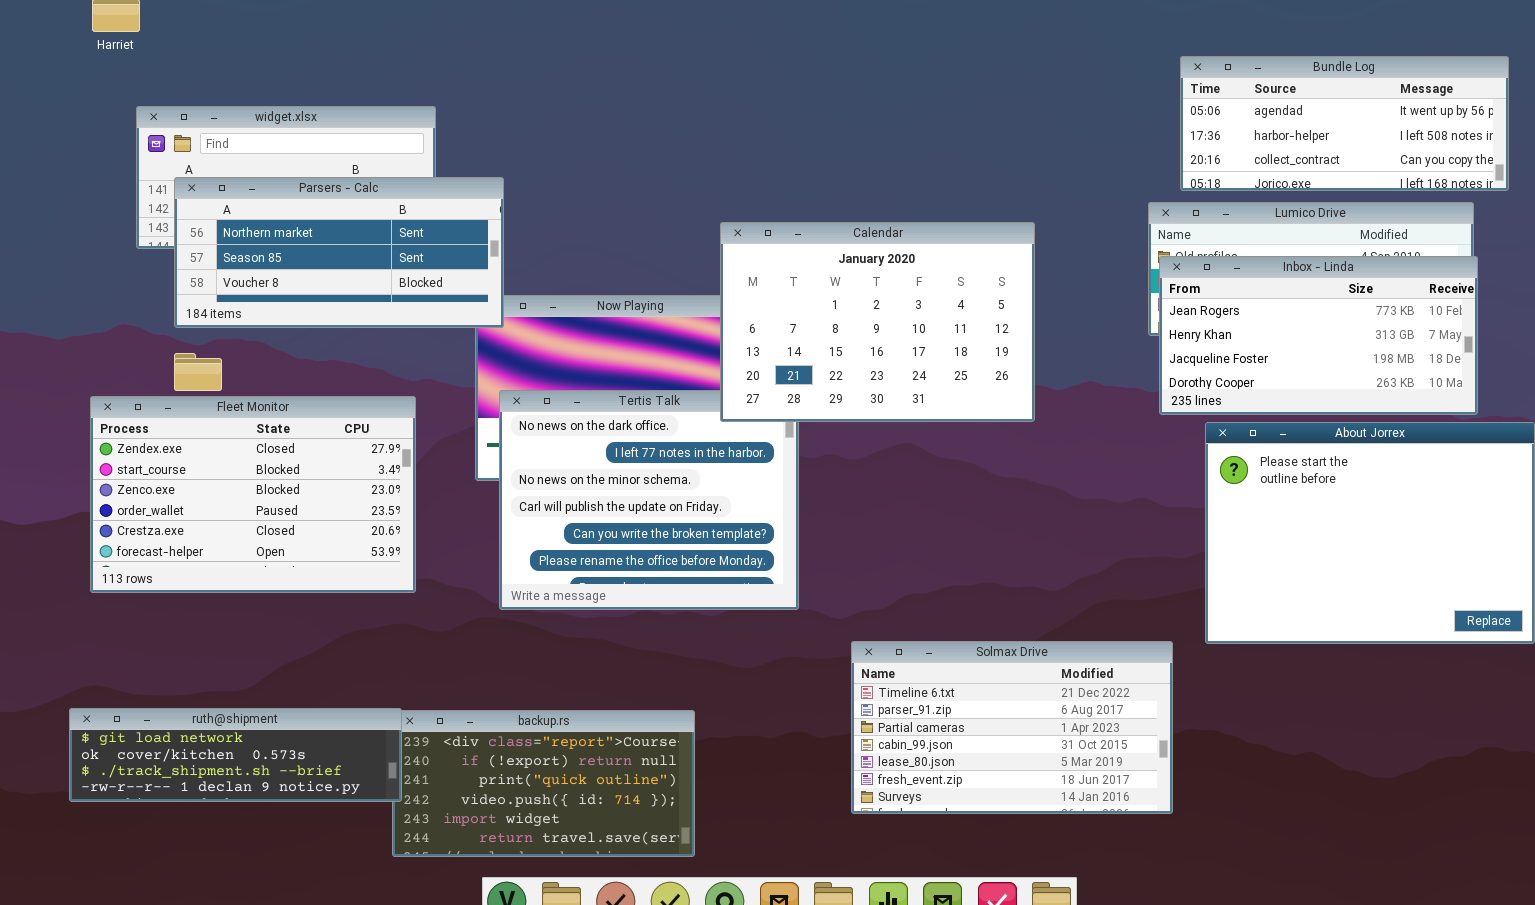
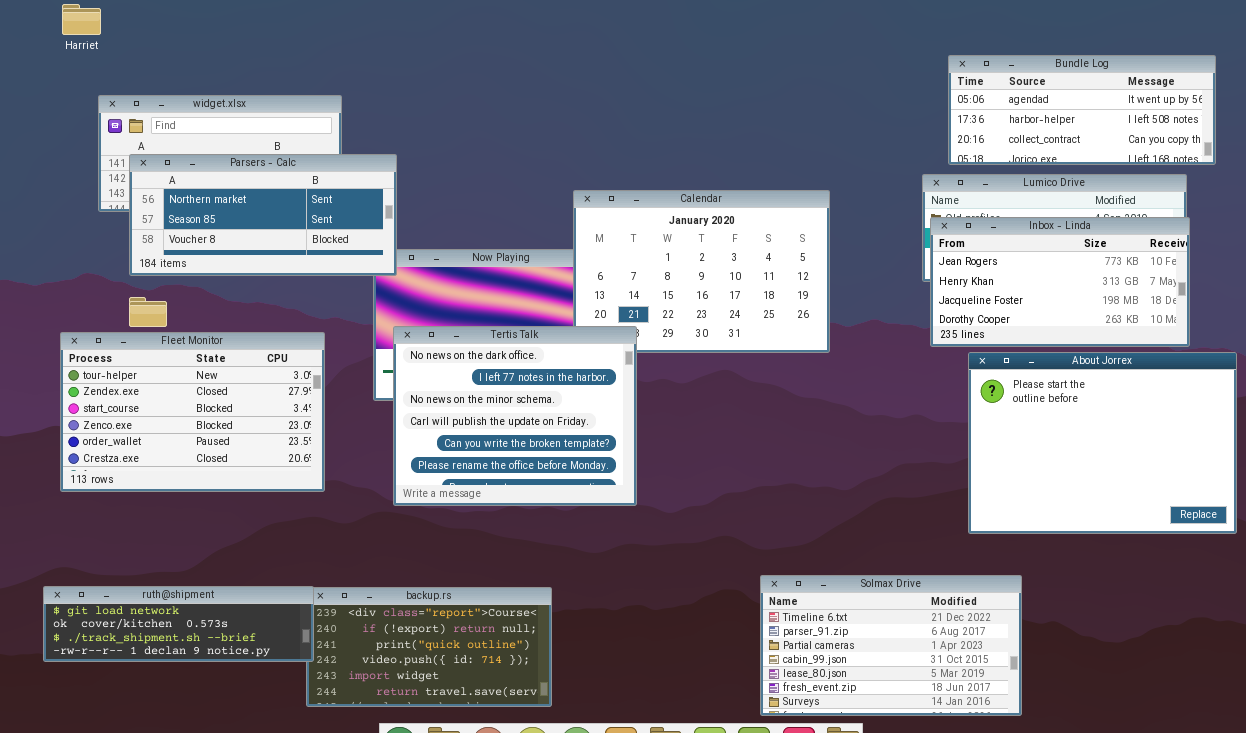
Tertis Talk: [499,390,799,610] -> [393,326,637,506], raised
Fleet Monitor: [90,396,416,593] -> [60,332,325,492], scrolled up 1 row
Solmax Drive: [851,641,1173,814] -> [760,575,1022,716], moved

